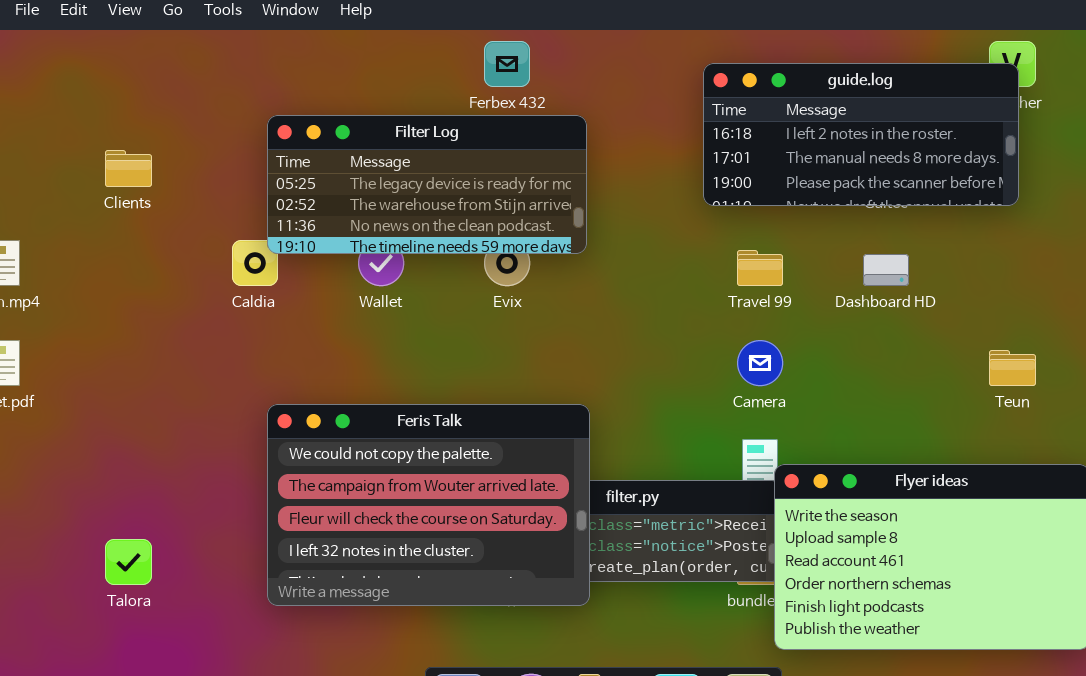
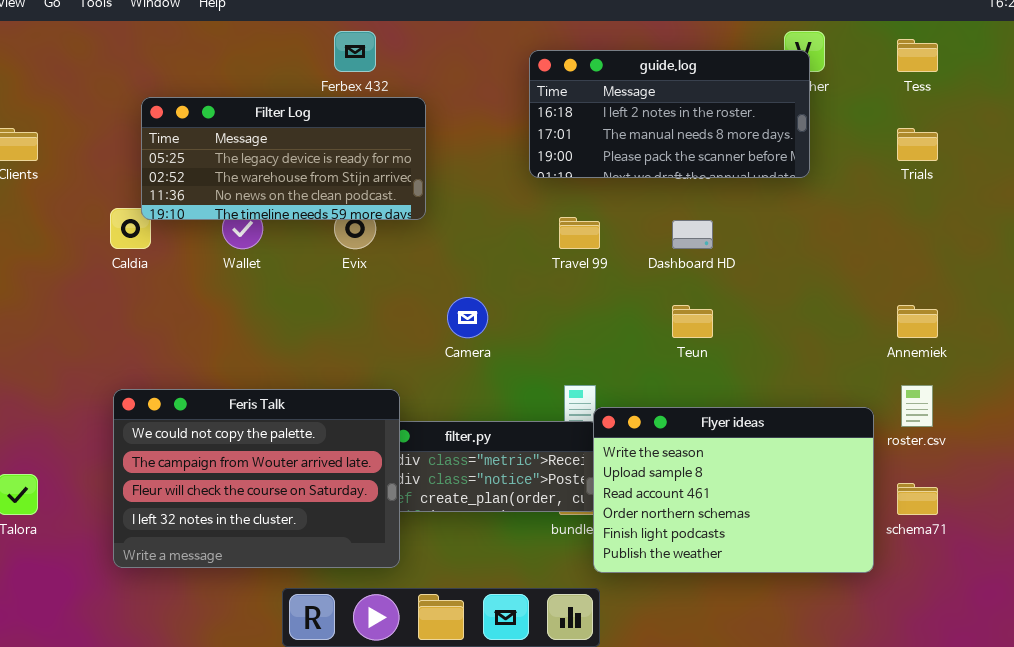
Camera: [737,340,783,386] -> [447,297,488,338], moved
Teun: [989,350,1036,386] -> [672,305,713,338], moved
Feris Talk: [267,404,590,606] -> [113,389,400,568], moved

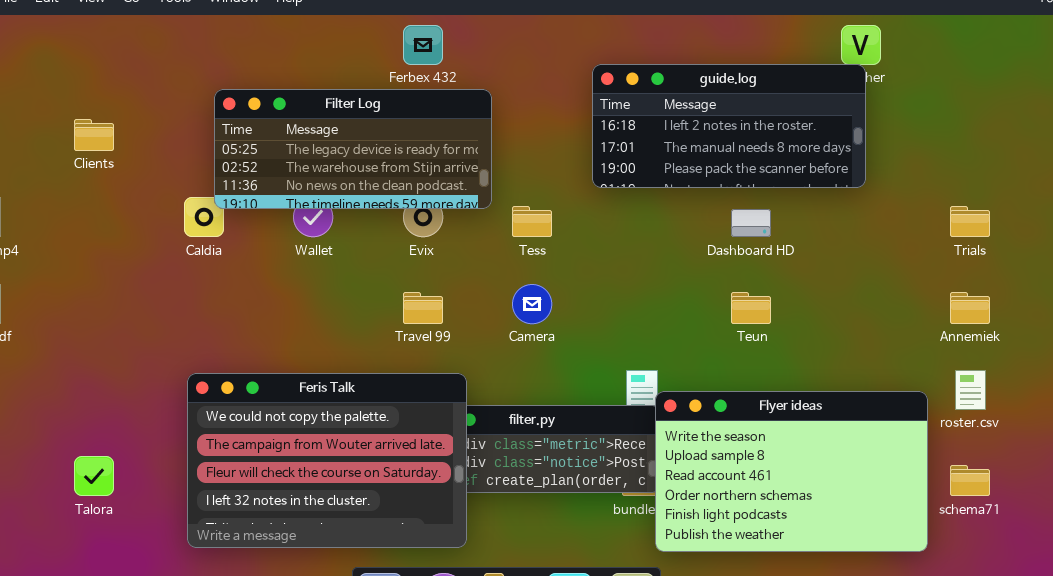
Tess: [897,39,938,72] -> [512,206,552,237], moved
guide.log: [529,50,810,178] -> [592,64,866,188], moved
Trials: [897,128,938,161] -> [950,206,990,237], moved
Travel 99: [559,217,600,249] -> [403,292,443,324], moved

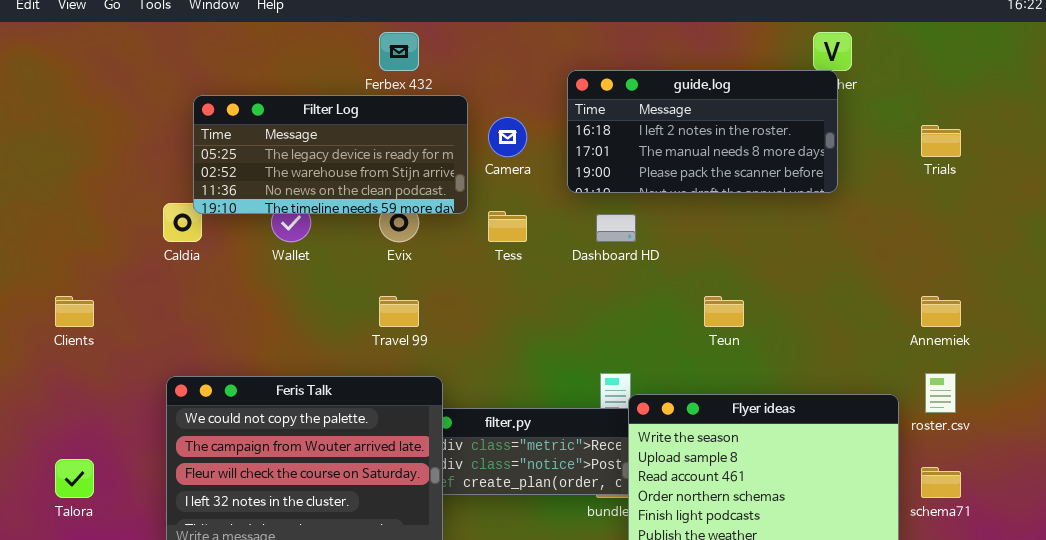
Clients: [74,119,114,151] -> [55,296,94,327], moved
Trials: [950,206,990,237] -> [921,125,961,157], moved
Dashboard HD: [731,209,771,237] -> [596,214,636,242], moved
Camera: [512,284,552,324] -> [488,117,527,157], moved

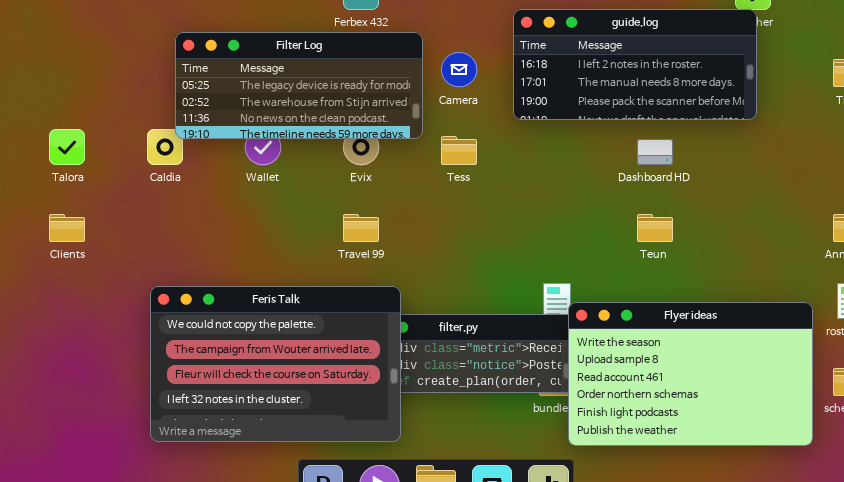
Dashboard HD: [596,214,636,242] -> [637,139,673,165], moved
Talora: [55,459,94,498] -> [49,129,85,165], moved

